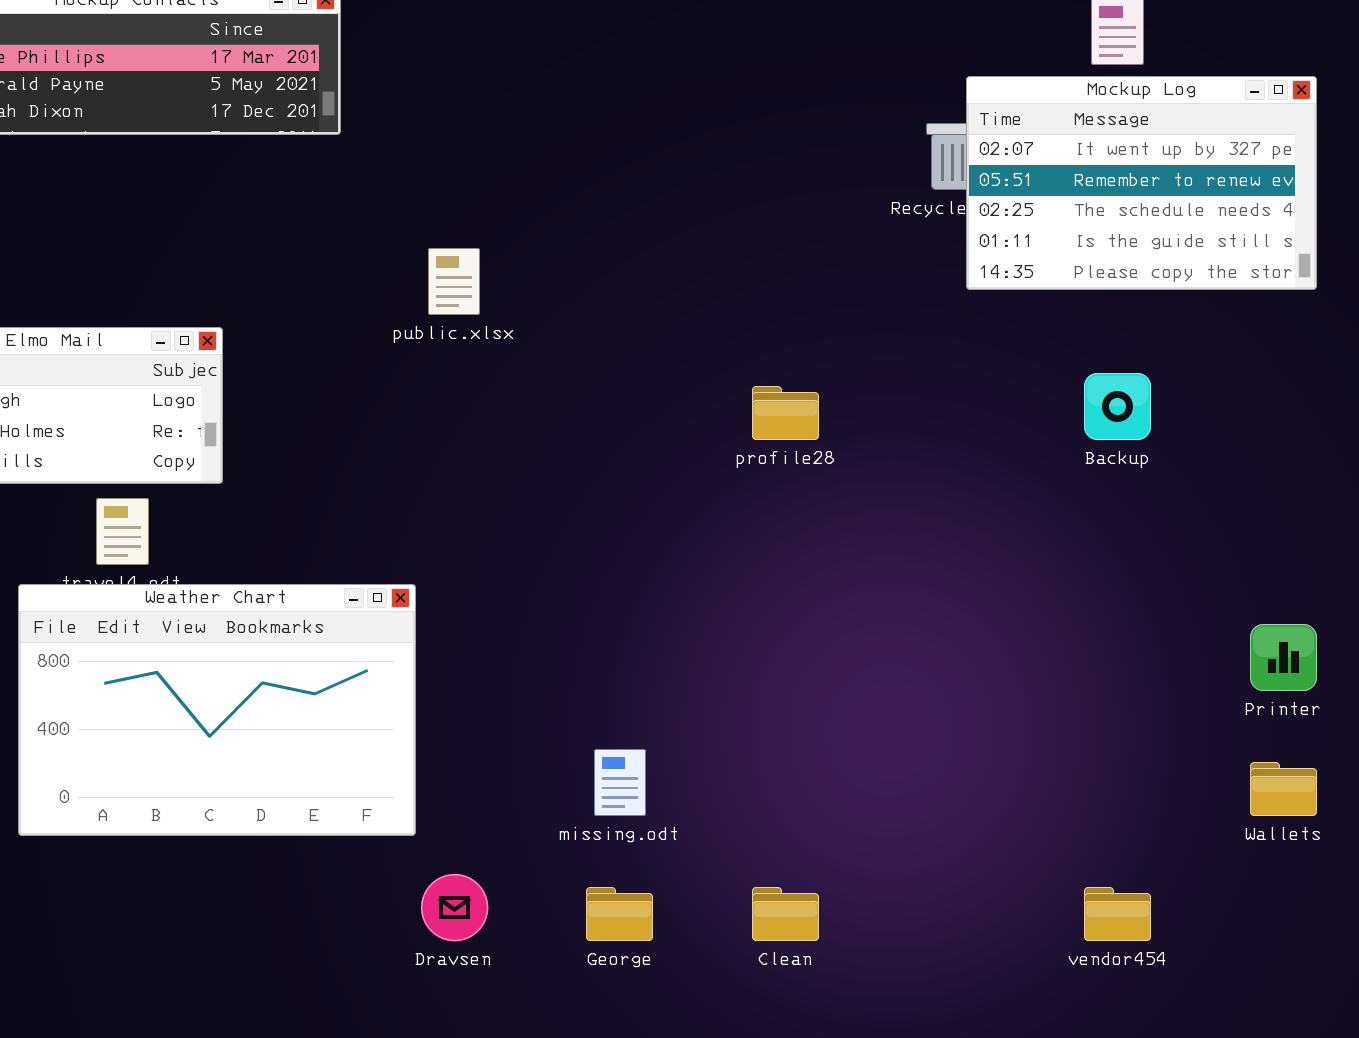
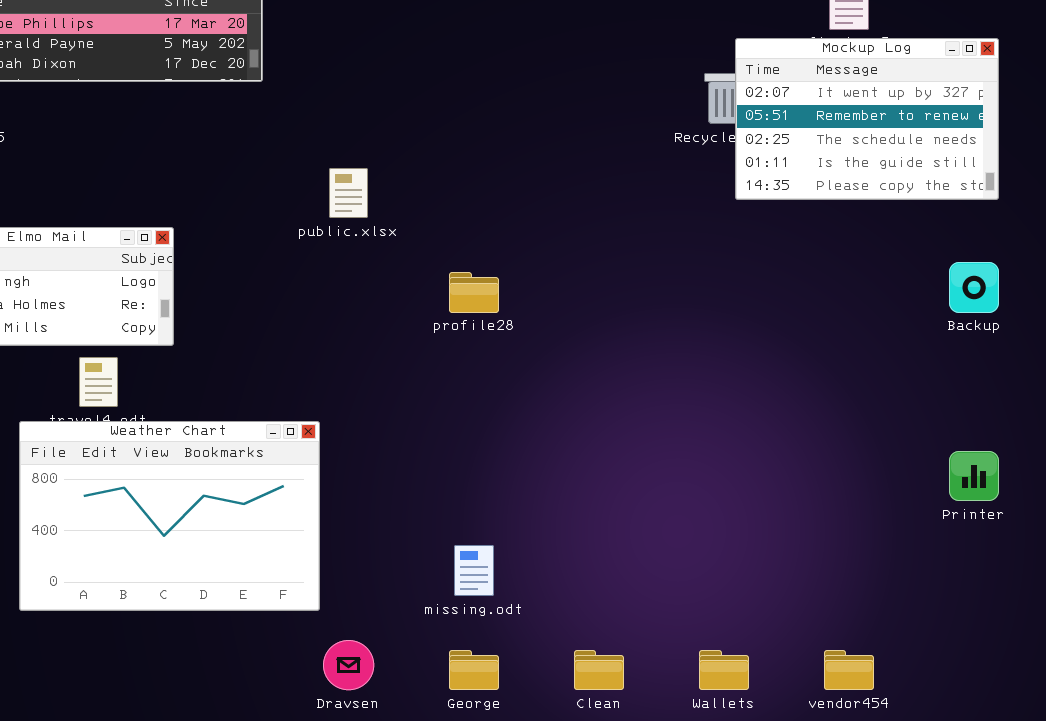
Backup: [1084,373,1151,440] -> [949,262,999,313], moved
profile28: [752,386,819,440] -> [449,272,499,313], moved
Wallets: [1250,762,1317,816] -> [699,650,749,690], moved

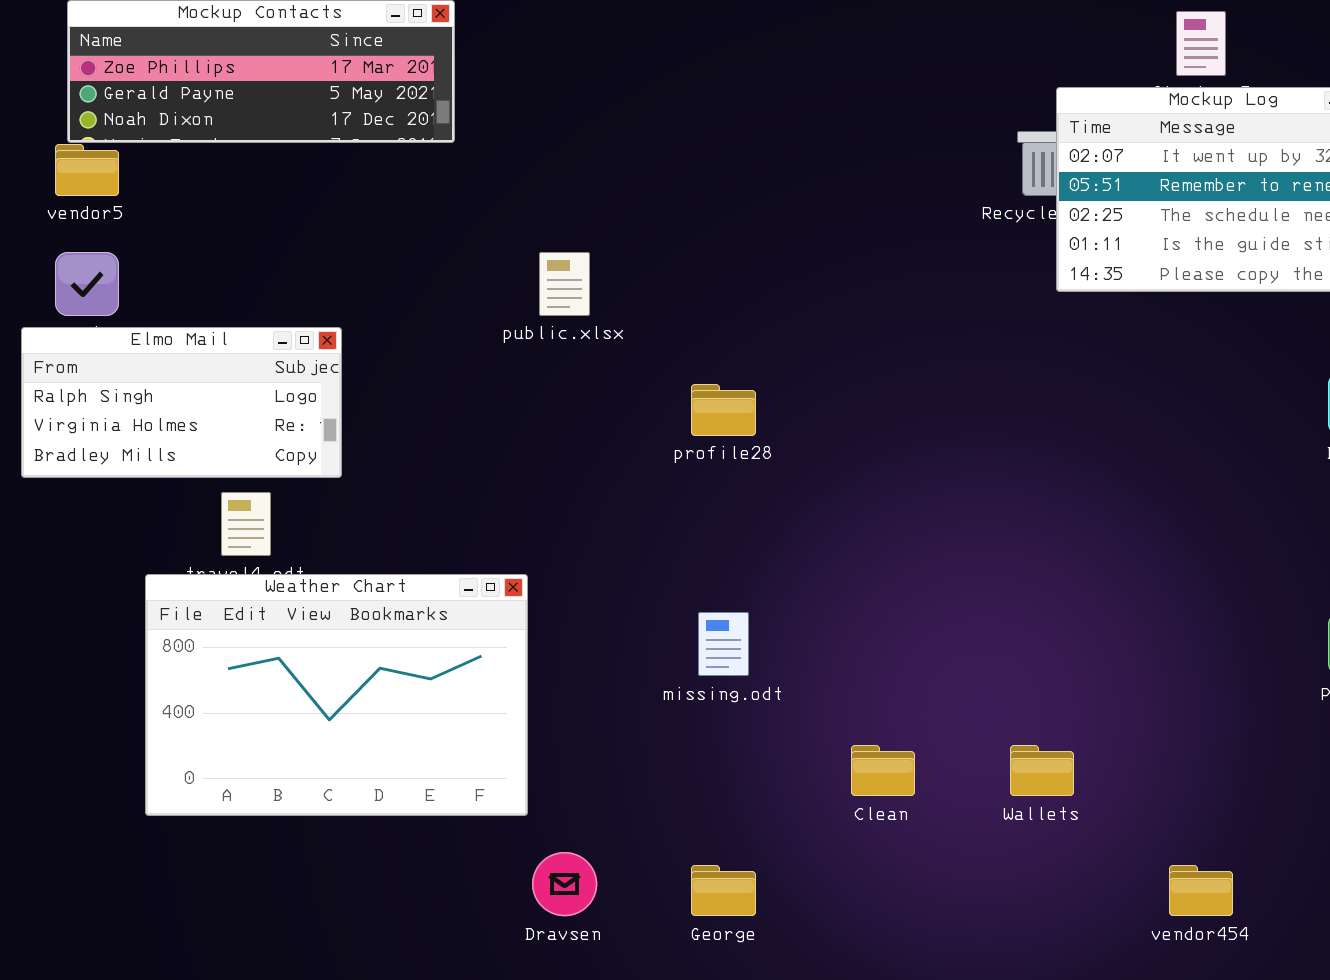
missing.odt: [454,545,494,596] -> [698,612,749,676], moved
Clean: [574,650,624,690] -> [851,745,915,796], moved
Wallets: [699,650,749,690] -> [1010,745,1074,796], moved

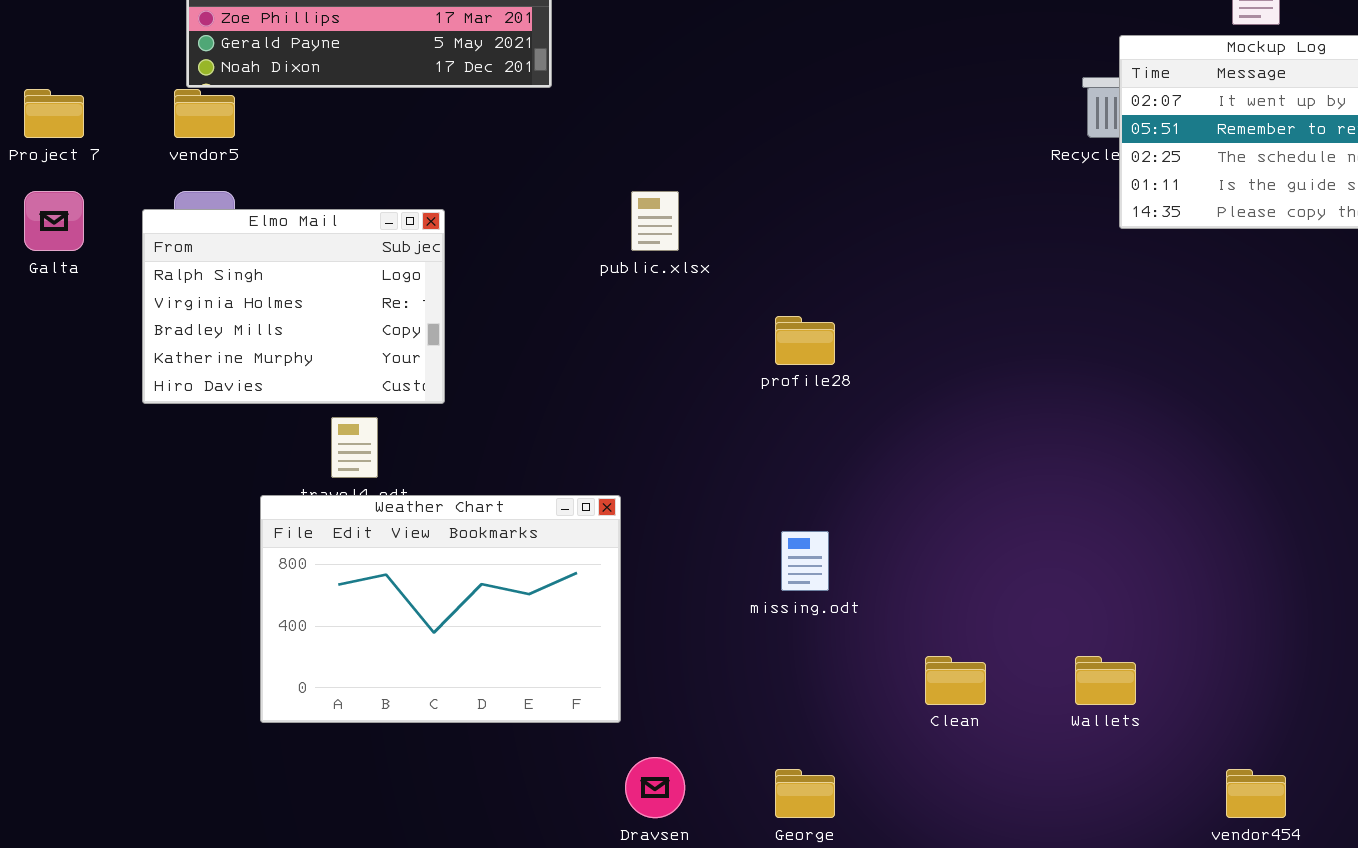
Elmo Mail: [21,327,342,478] -> [142,209,445,404], resized

